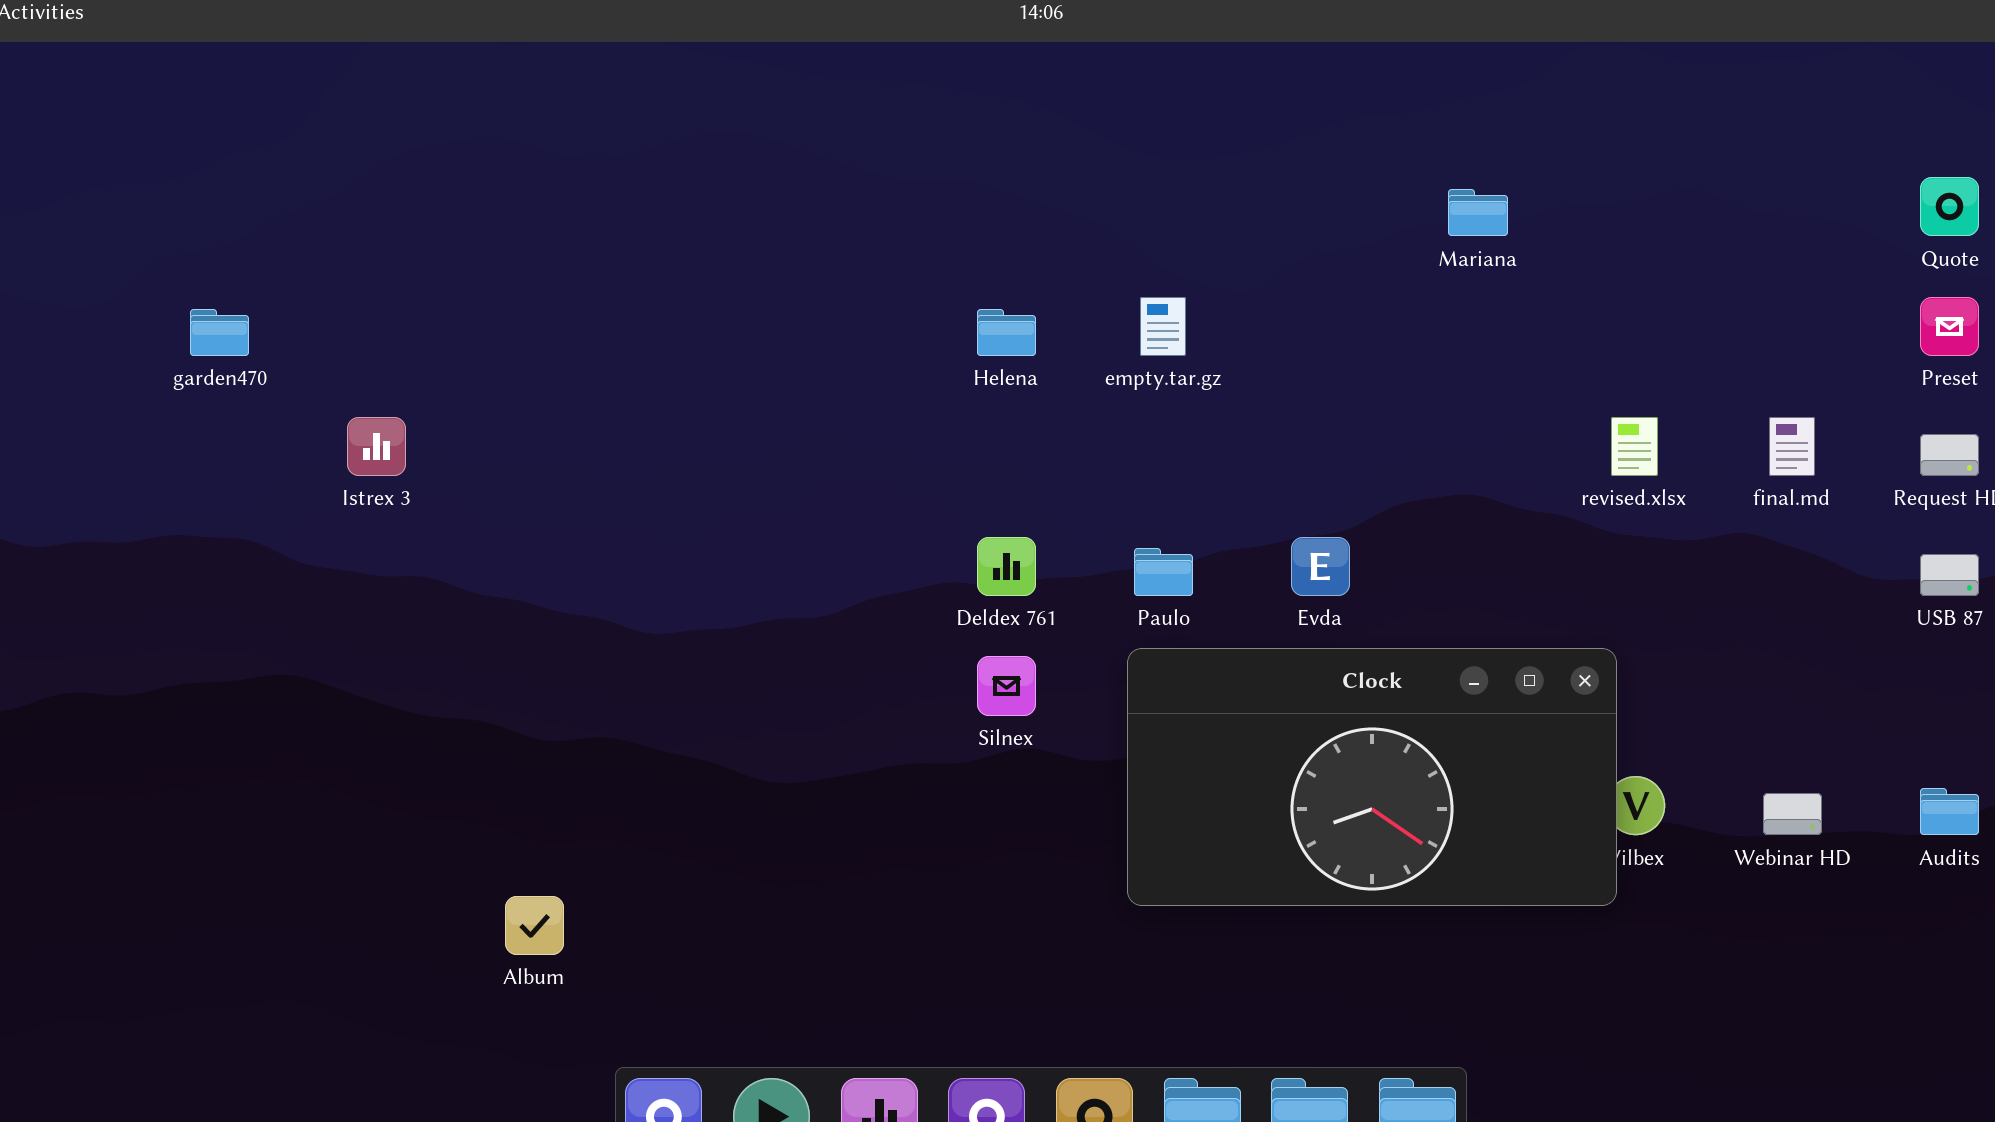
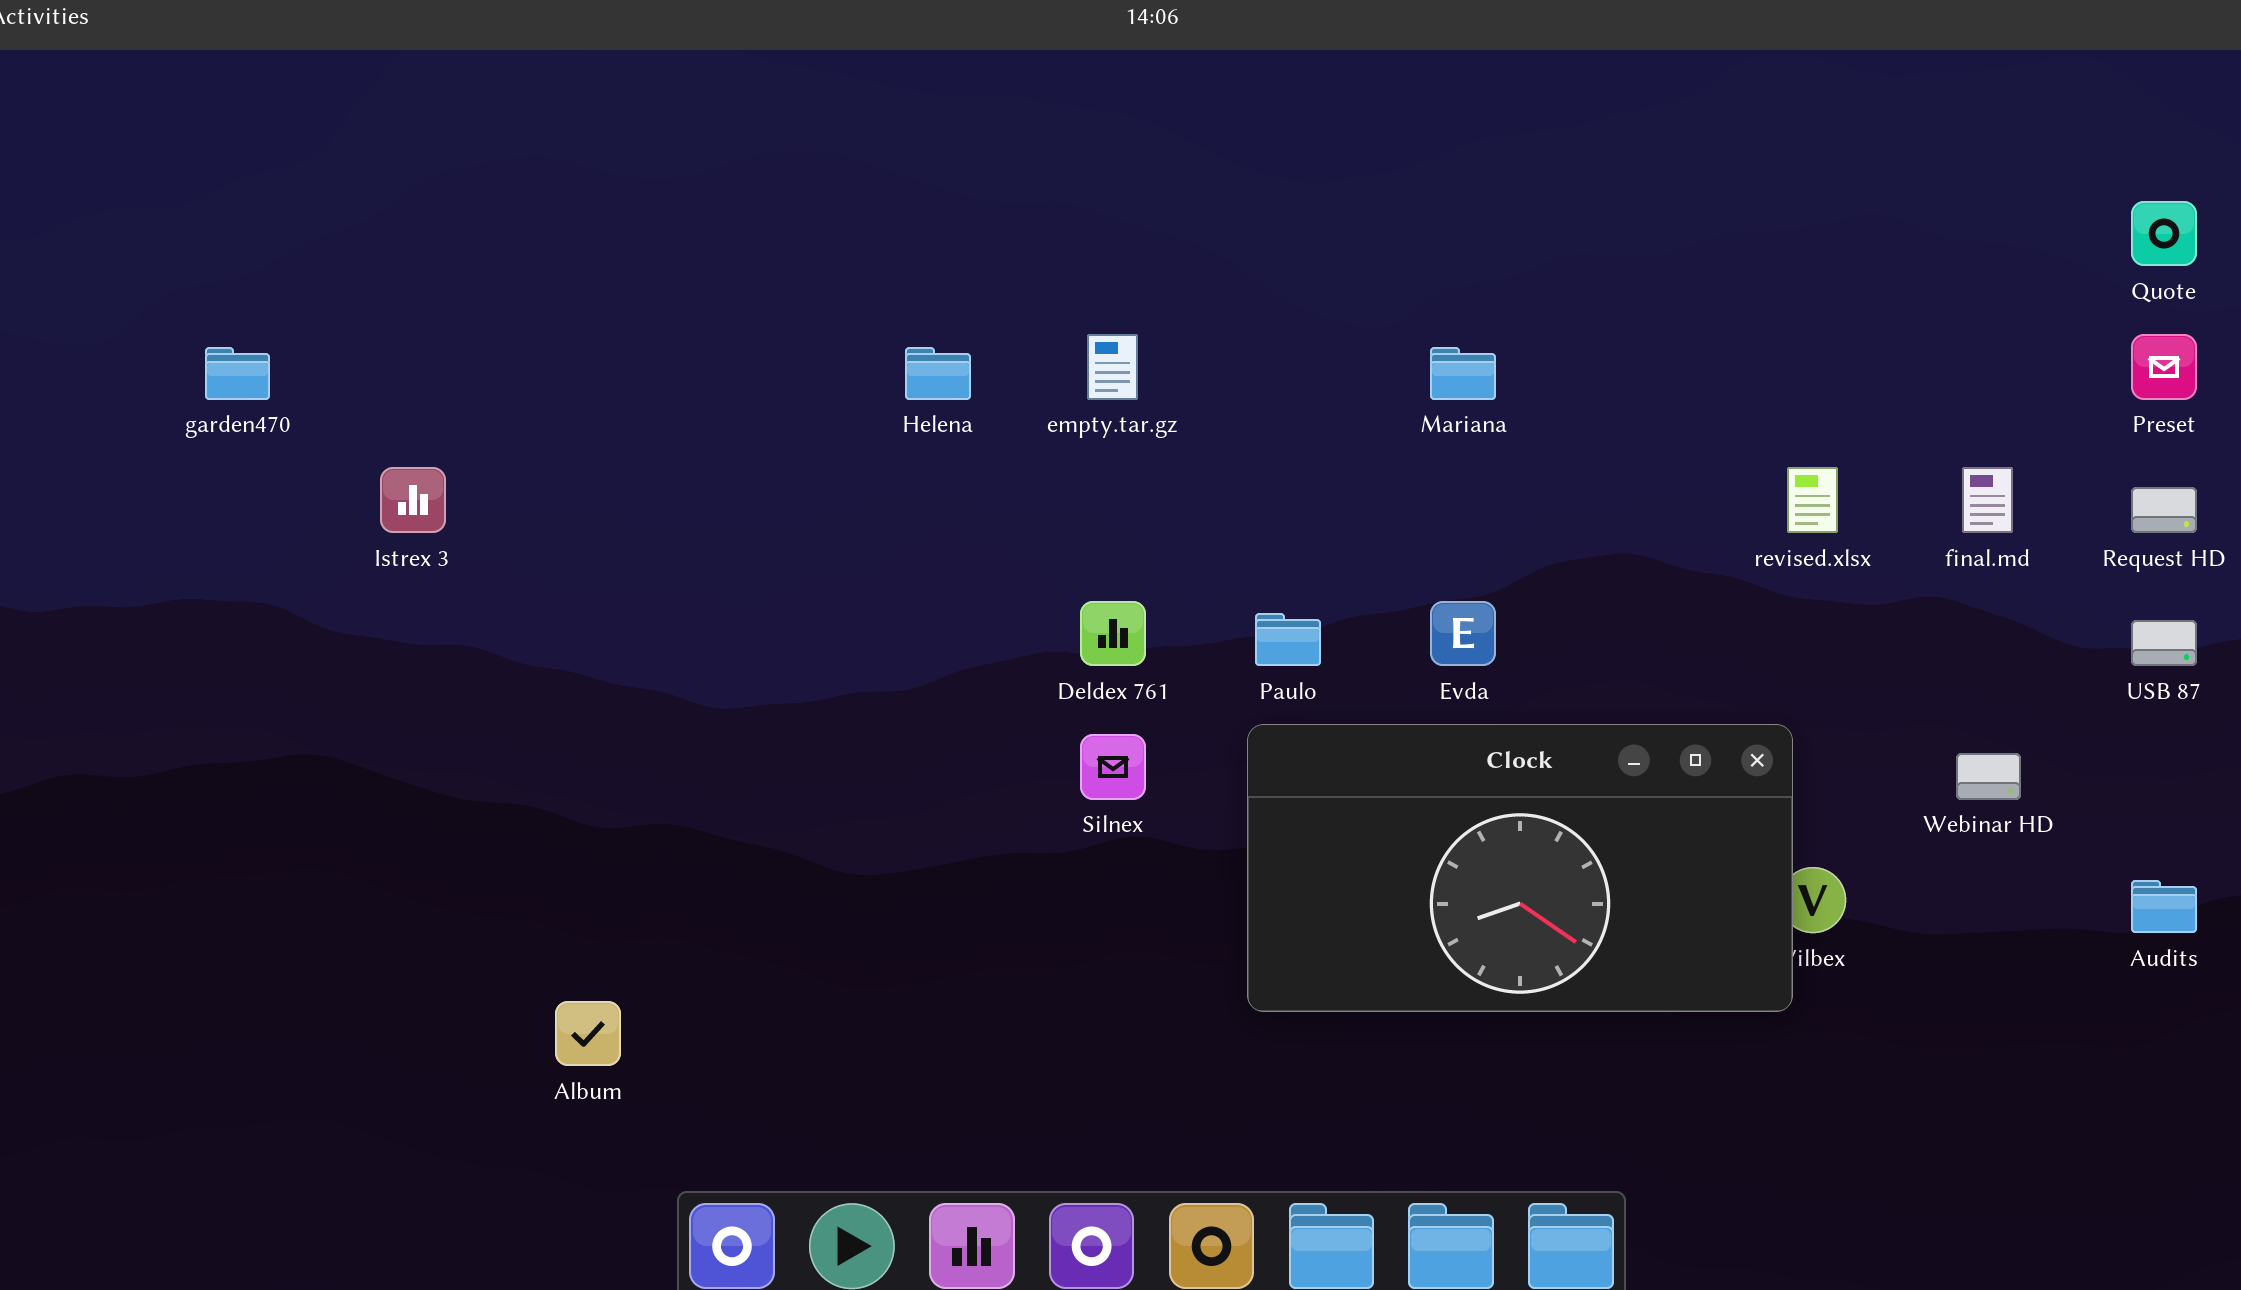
Mariana: [1448,189,1508,236] -> [1430,347,1496,400], moved
empty.tar.gz: [1140,297,1186,356] -> [1087,334,1138,400], moved
Helena: [977,309,1036,356] -> [905,347,971,400], moved
Webinar HD: [1763,793,1822,835] -> [1956,753,2021,800], moved

